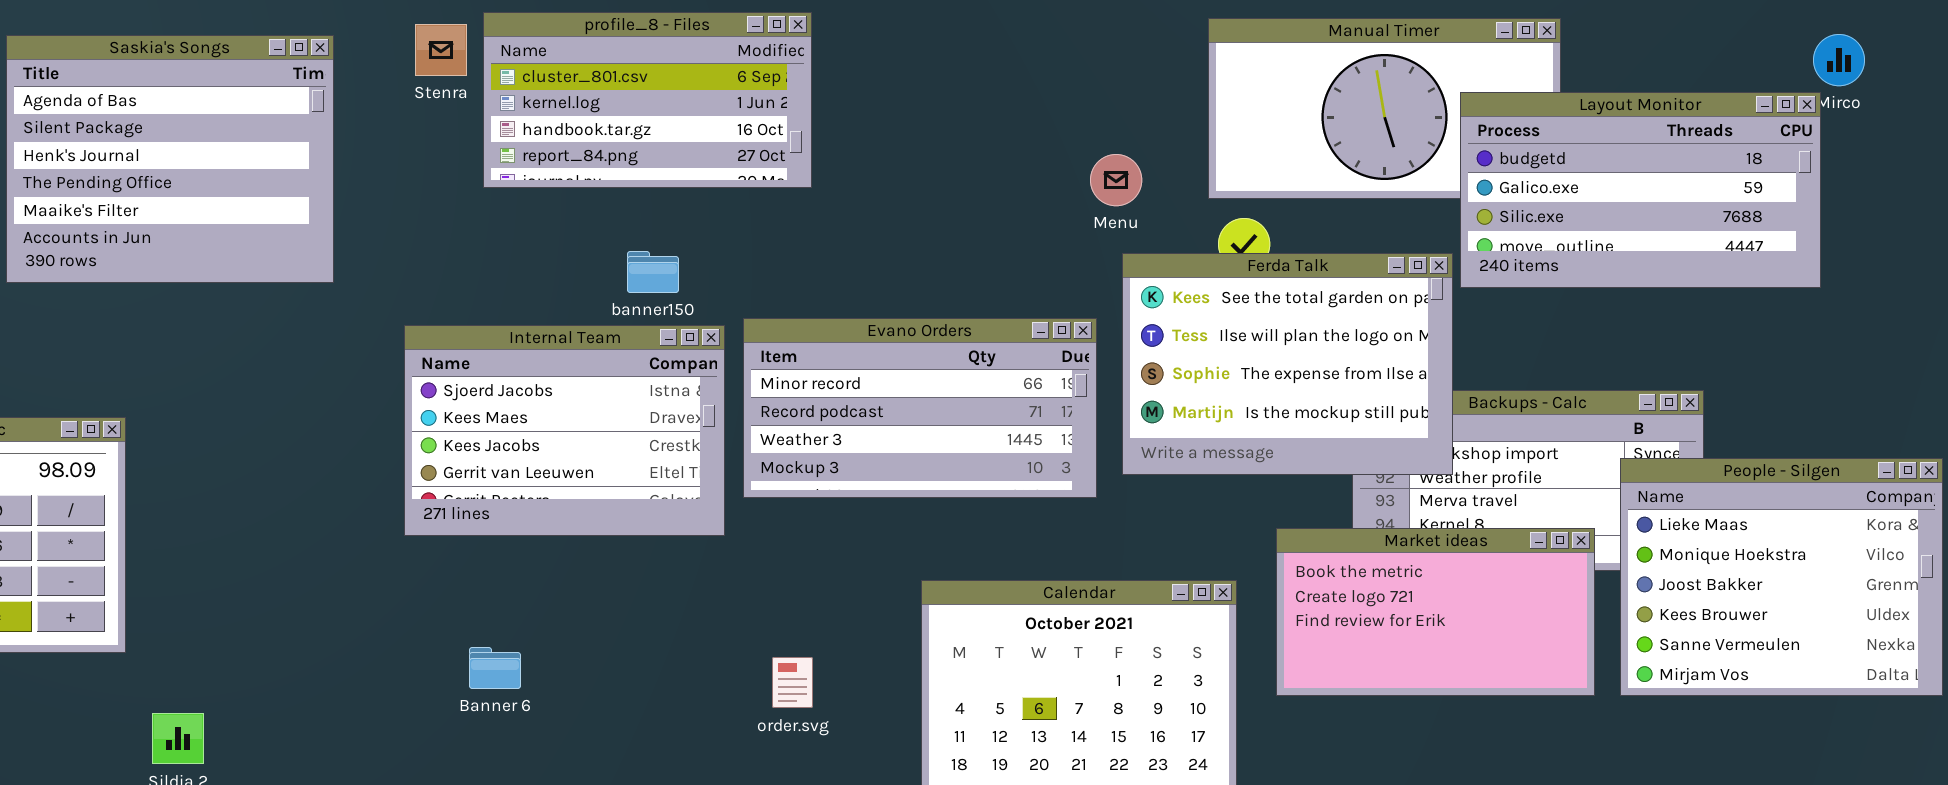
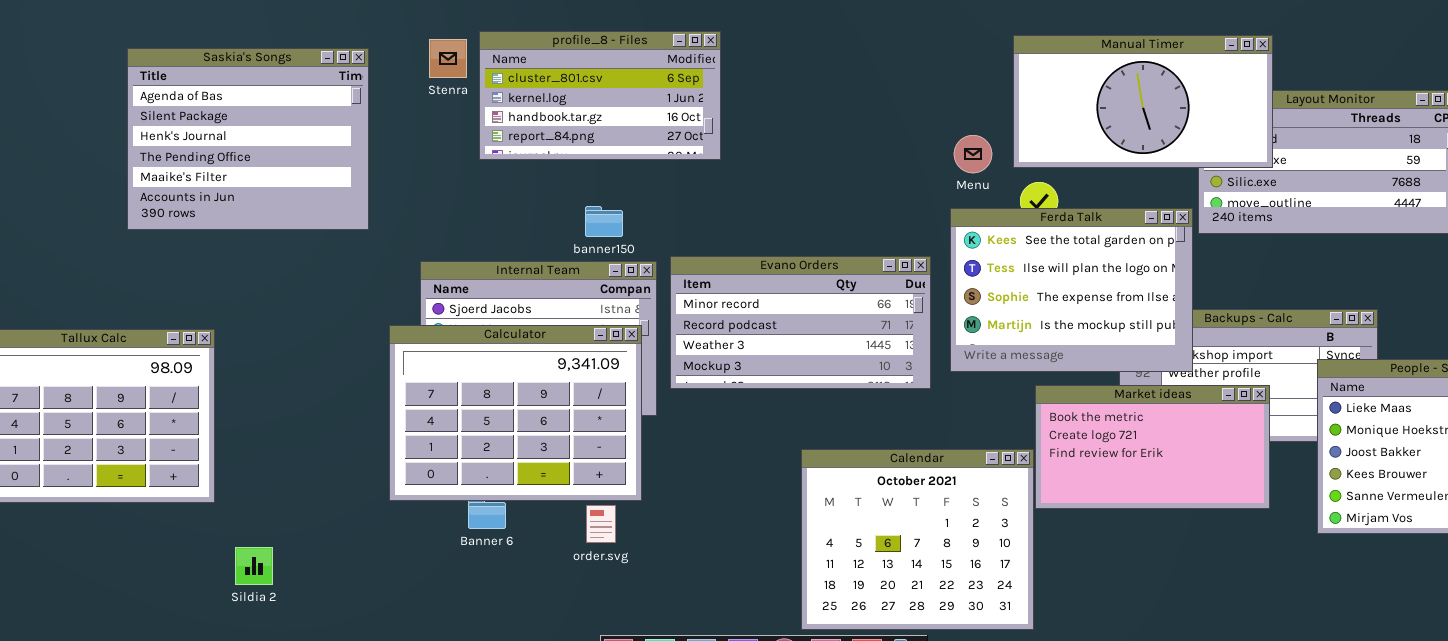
Manual Timer: [1208,18,1561,199] -> [1013,35,1273,168], raised
Menu: [1090,154,1142,206] -> [954,135,992,173], moved
Calculator: none -> [389,325,642,501], opened
Market ideas: [1276,528,1595,696] -> [1035,385,1270,509], moved
order.svg: [772,657,813,708] -> [586,505,616,543], moved

